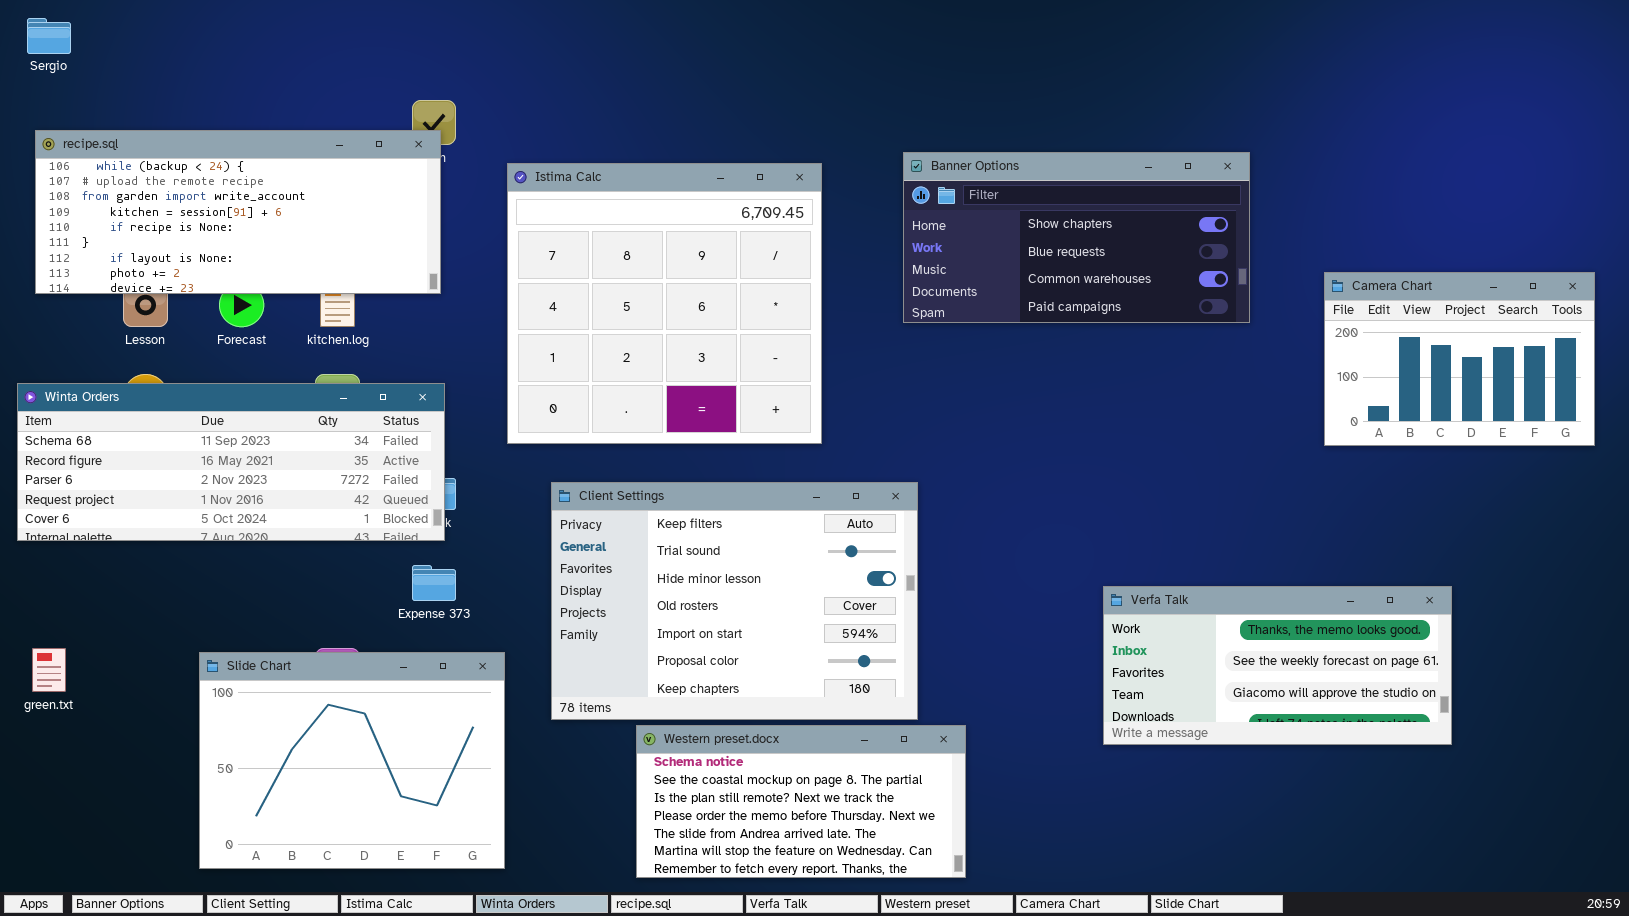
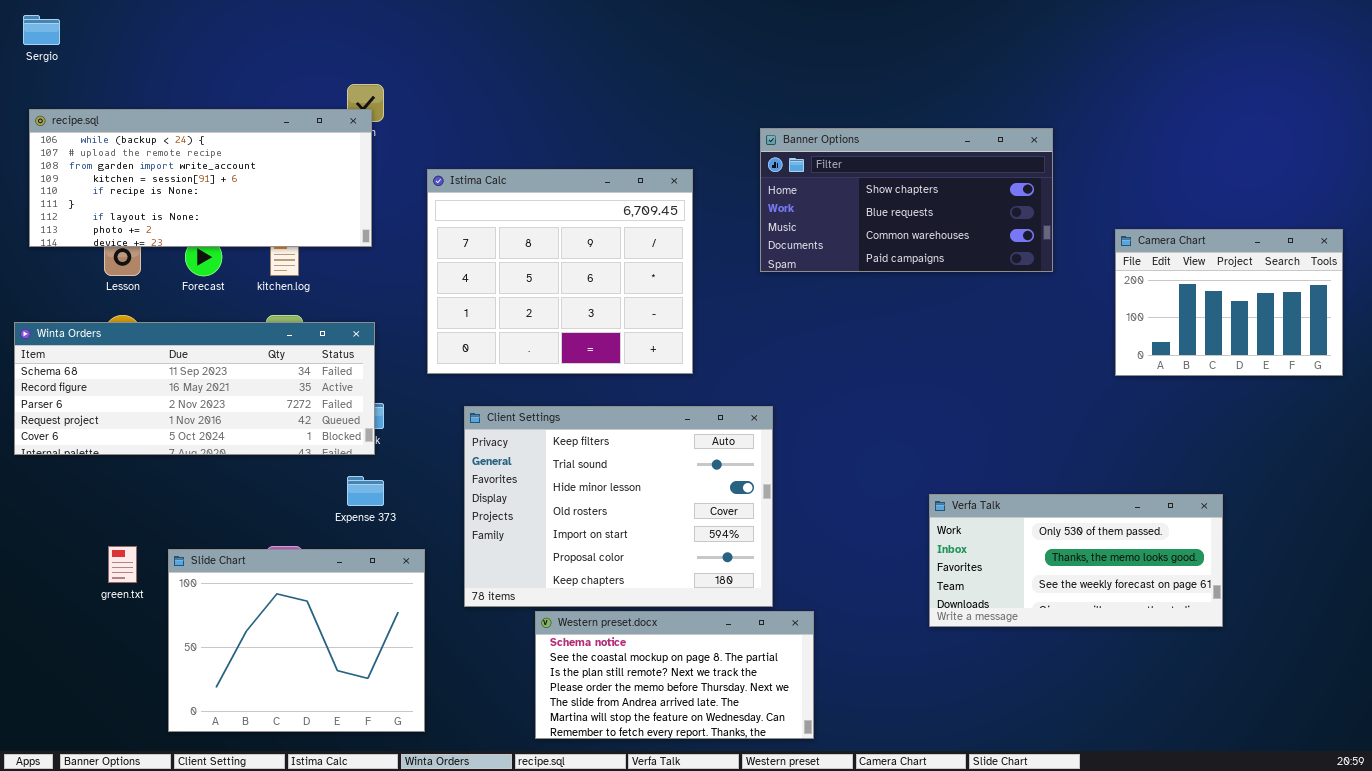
Istima Calc: [507,163,822,444] -> [427,169,693,374], resized
Verfa Talk: [1103,586,1452,745] -> [929,494,1223,627], scrolled up 1 row
green.txt: [32,648,66,692] -> [108,546,137,583], moved

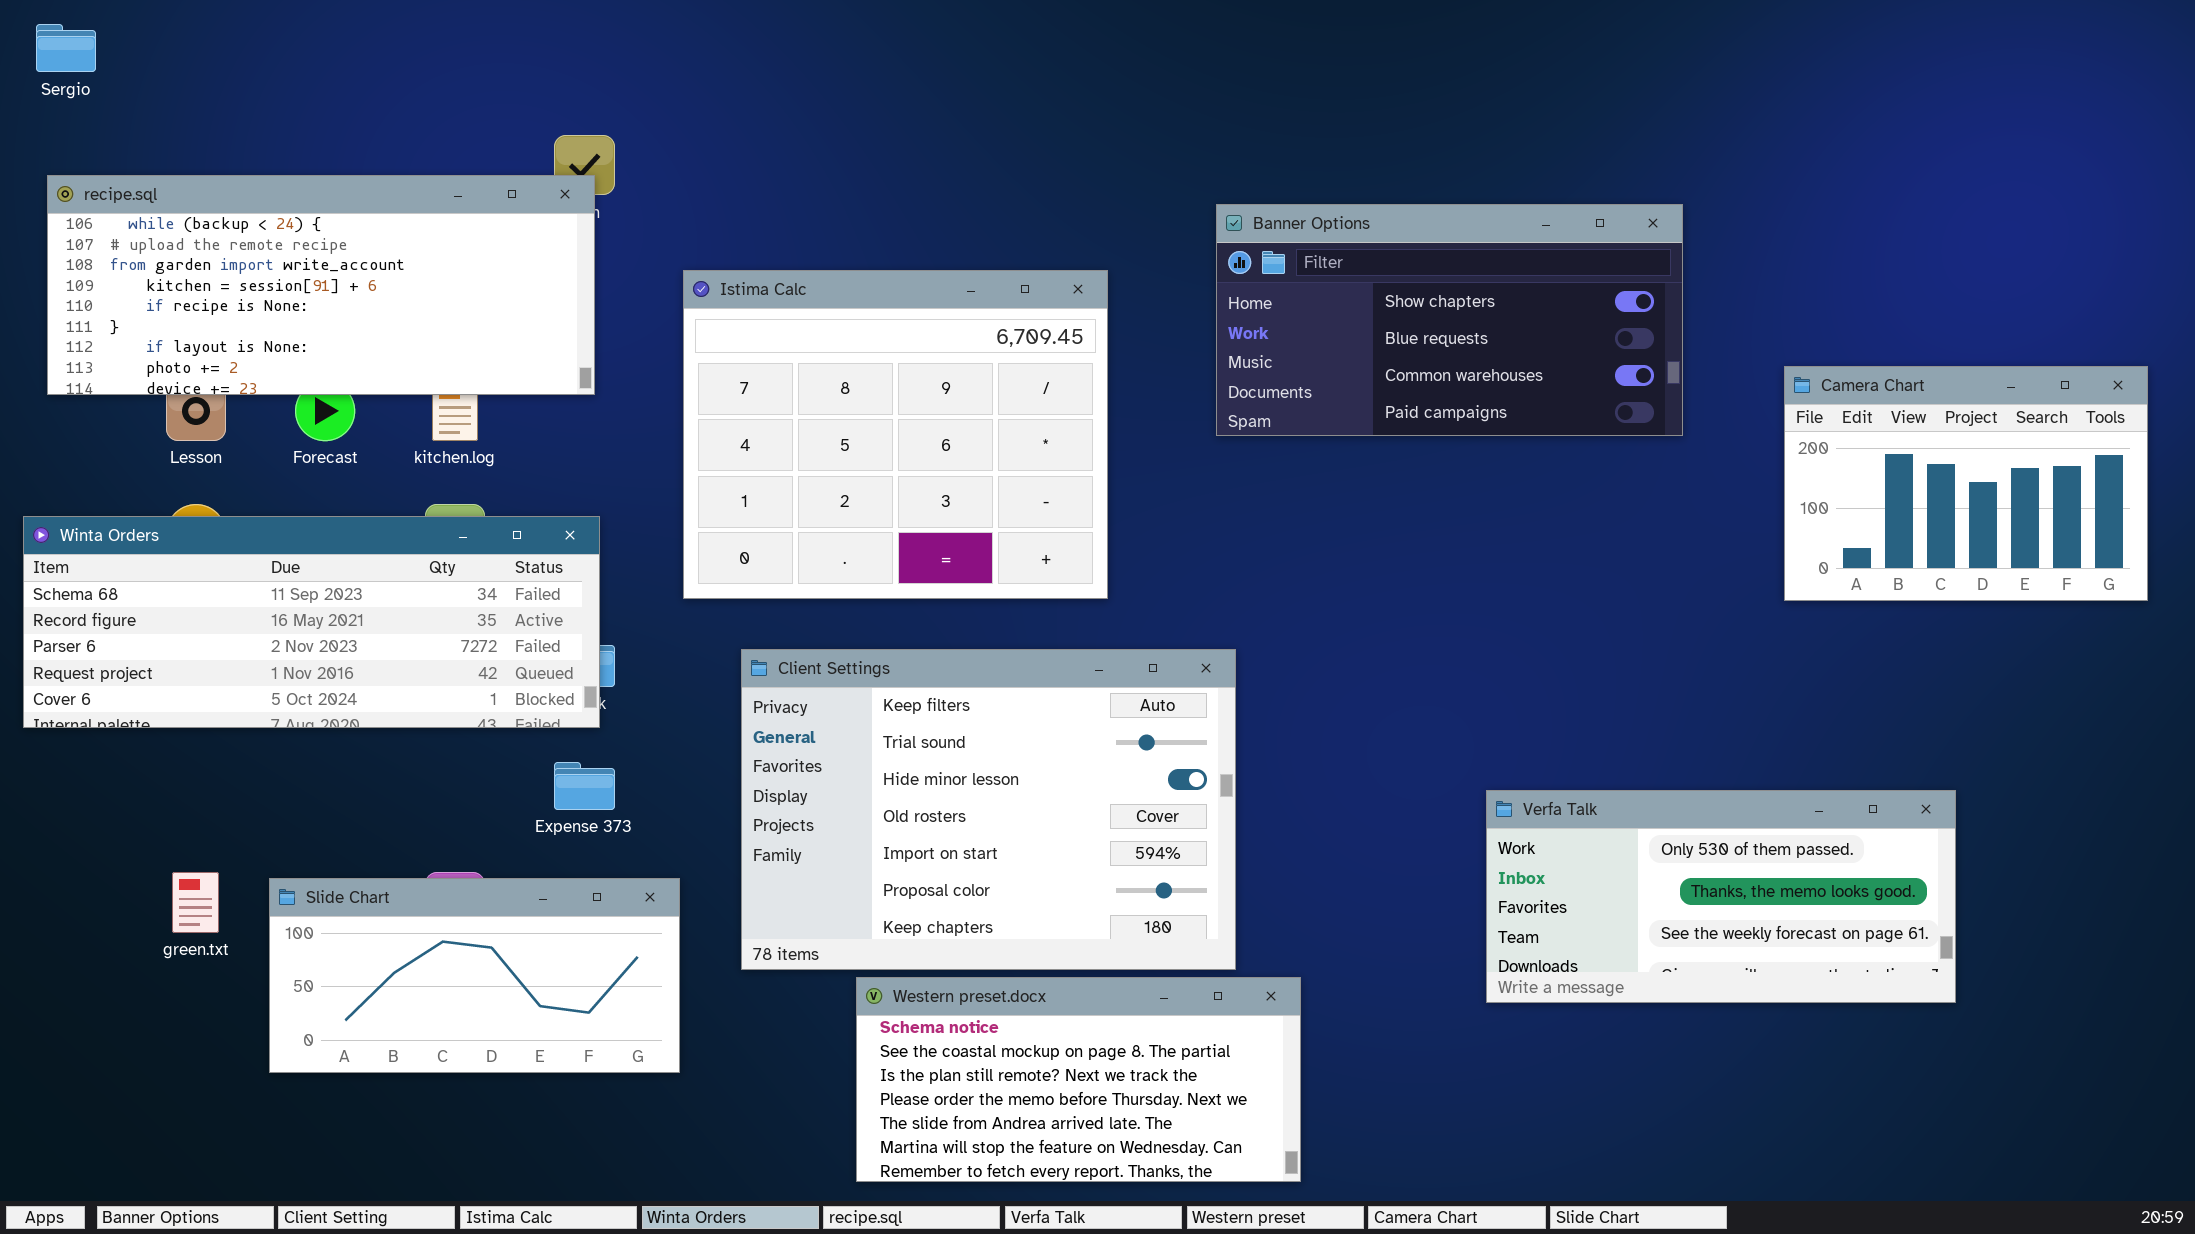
Slide Chart: [168,549,425,732] -> [269,878,680,1073], resized

